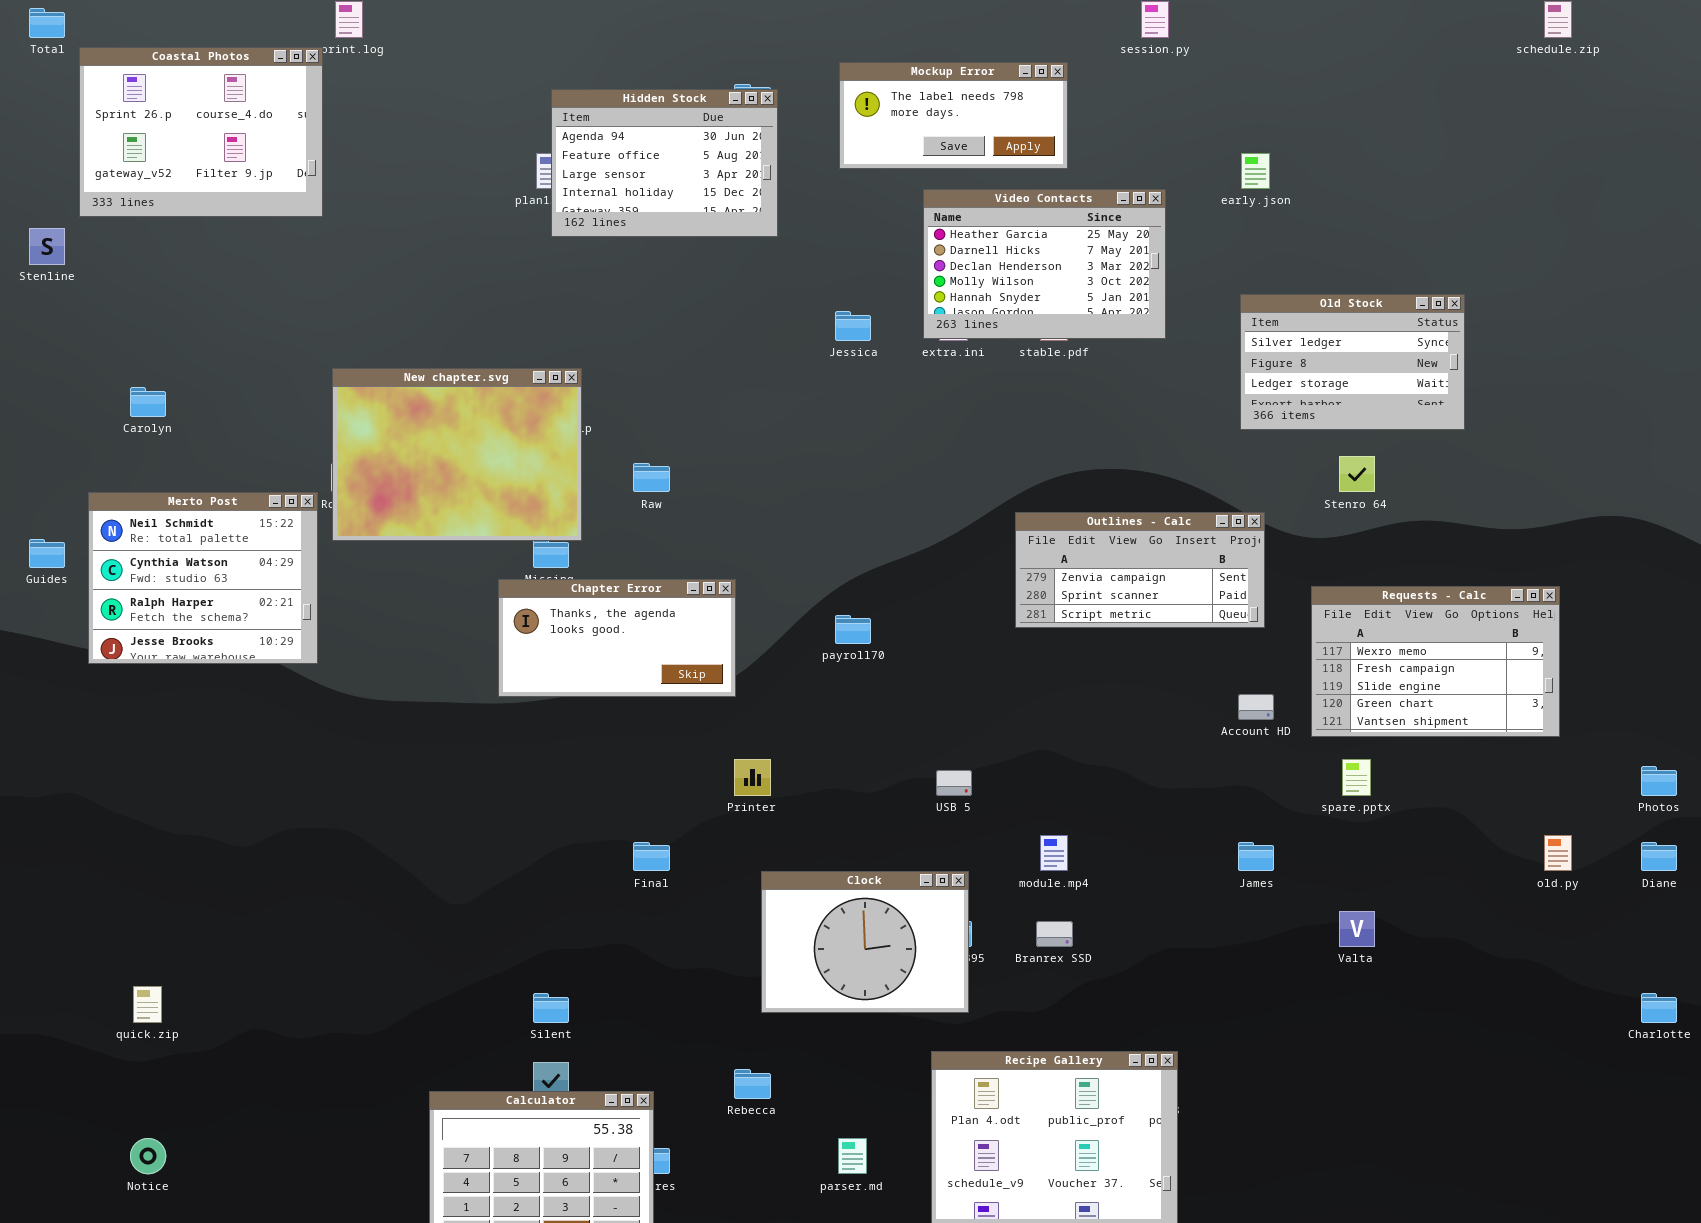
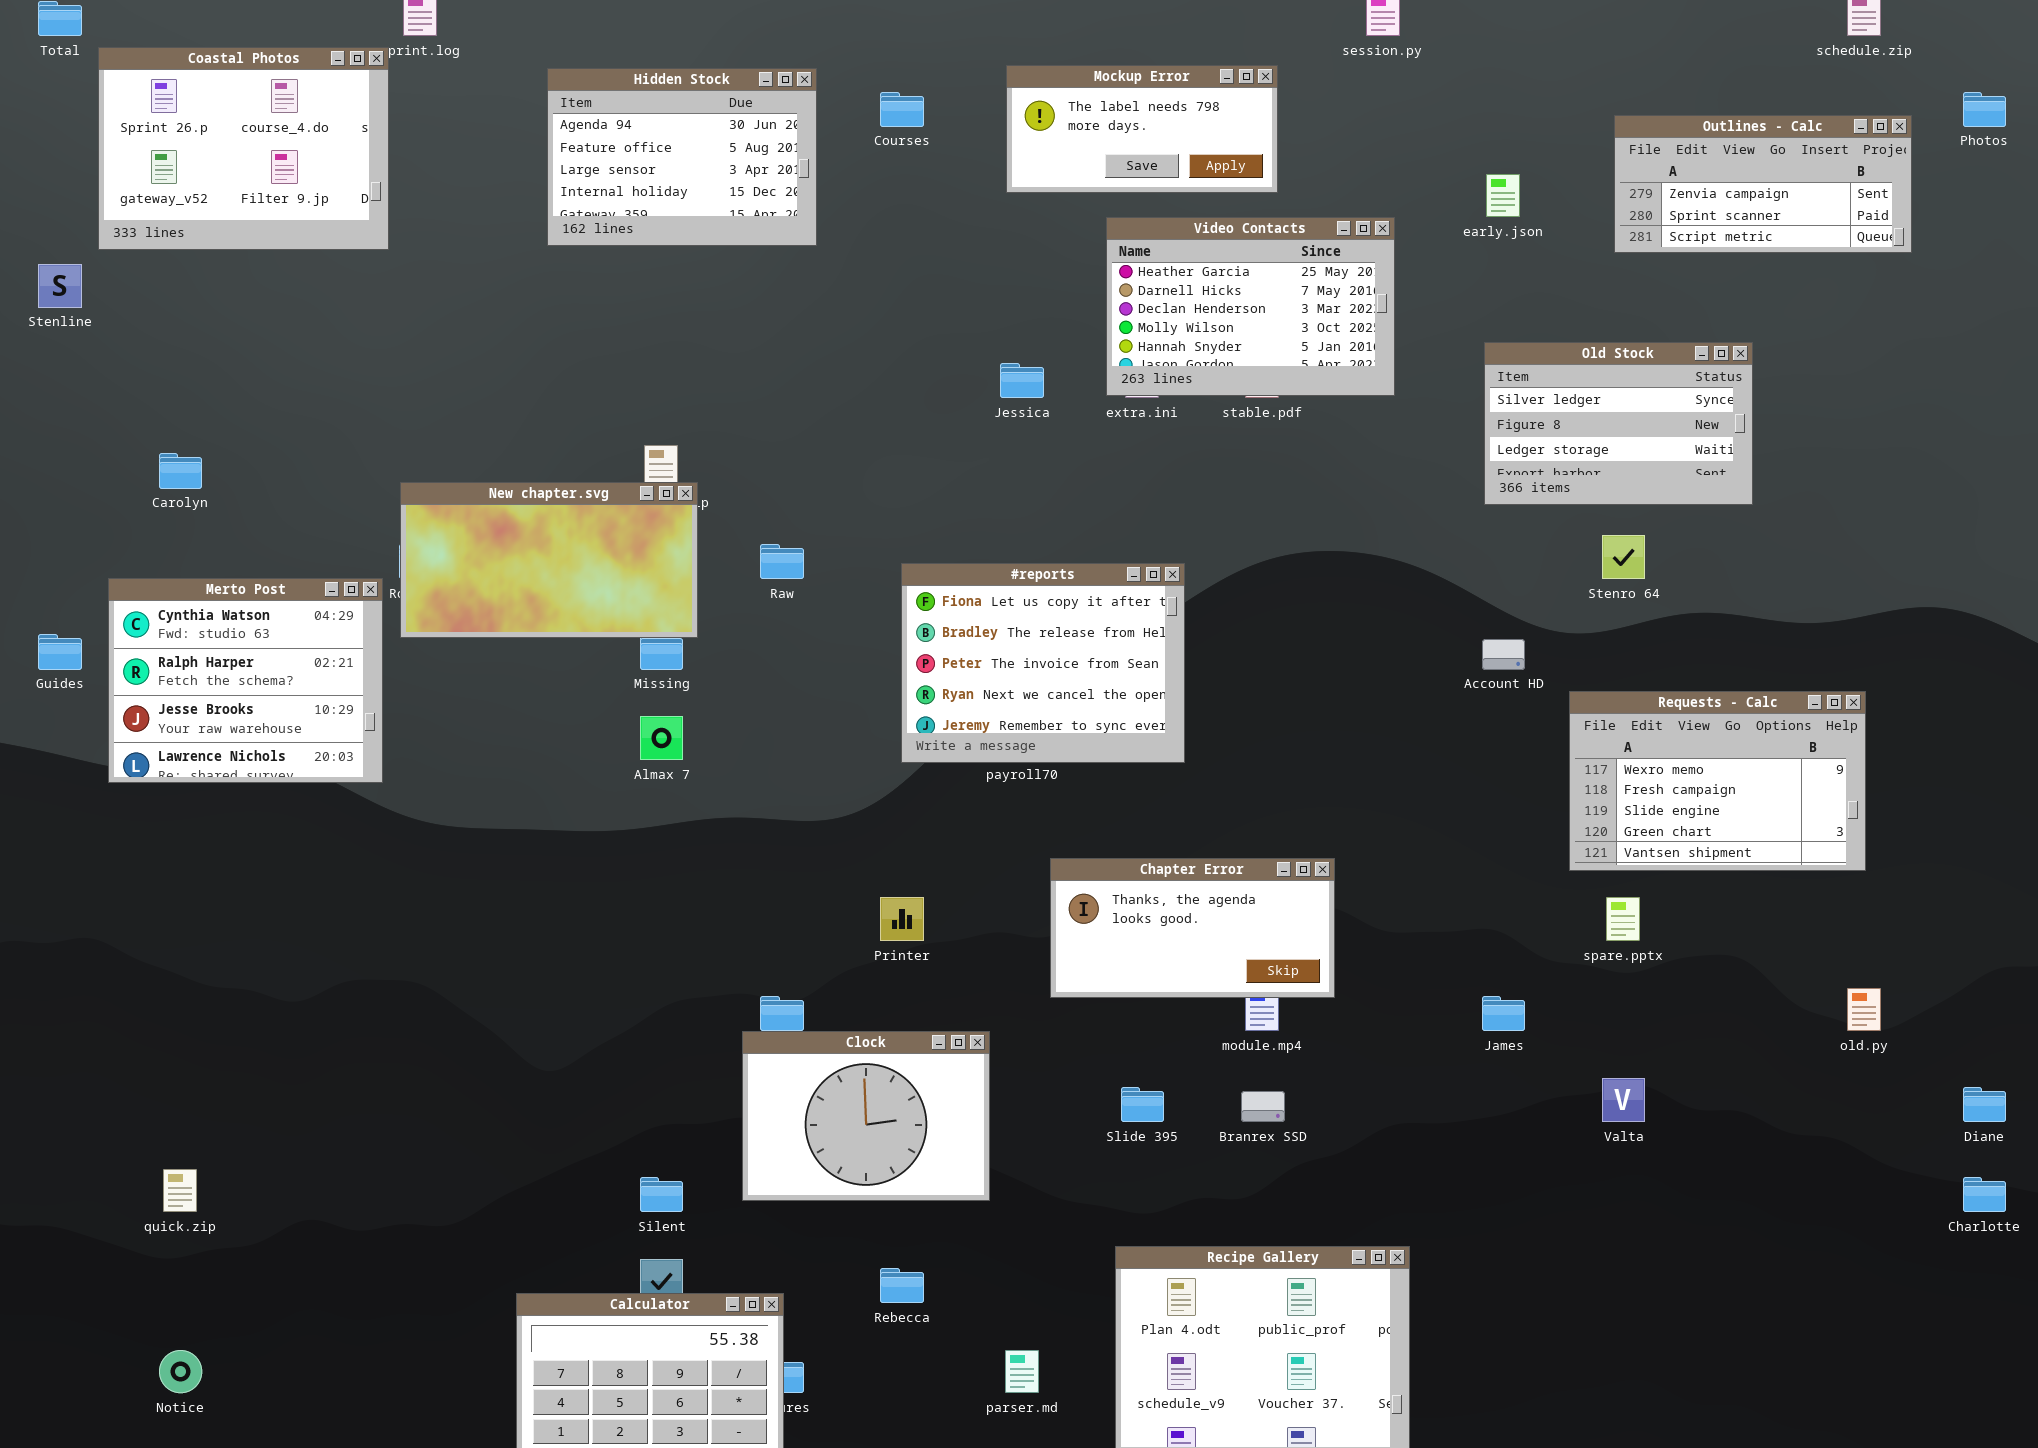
Hidden Stock: [551,89,778,237] -> [547,68,817,246], moved
New chapter.svg: [332,368,582,541] -> [400,482,698,638], resized
#reports: none -> [901,563,1185,763], opened
Merto Post: [88,492,318,664] -> [108,578,383,783], scrolled down 1 row
Outlines - Calc: [1015,512,1265,628] -> [1614,115,1912,253], moved
Chapter Error: [498,579,736,697] -> [1050,858,1335,998], moved
Account HD: [1238,694,1274,720] -> [1482,639,1525,670], moved
Photos: [1641,766,1677,796] -> [1963,92,2006,127], moved
Diane: [1641,842,1677,871] -> [1963,1087,2006,1122], moved
Clock: [761,871,969,1013] -> [742,1031,990,1201], moved

